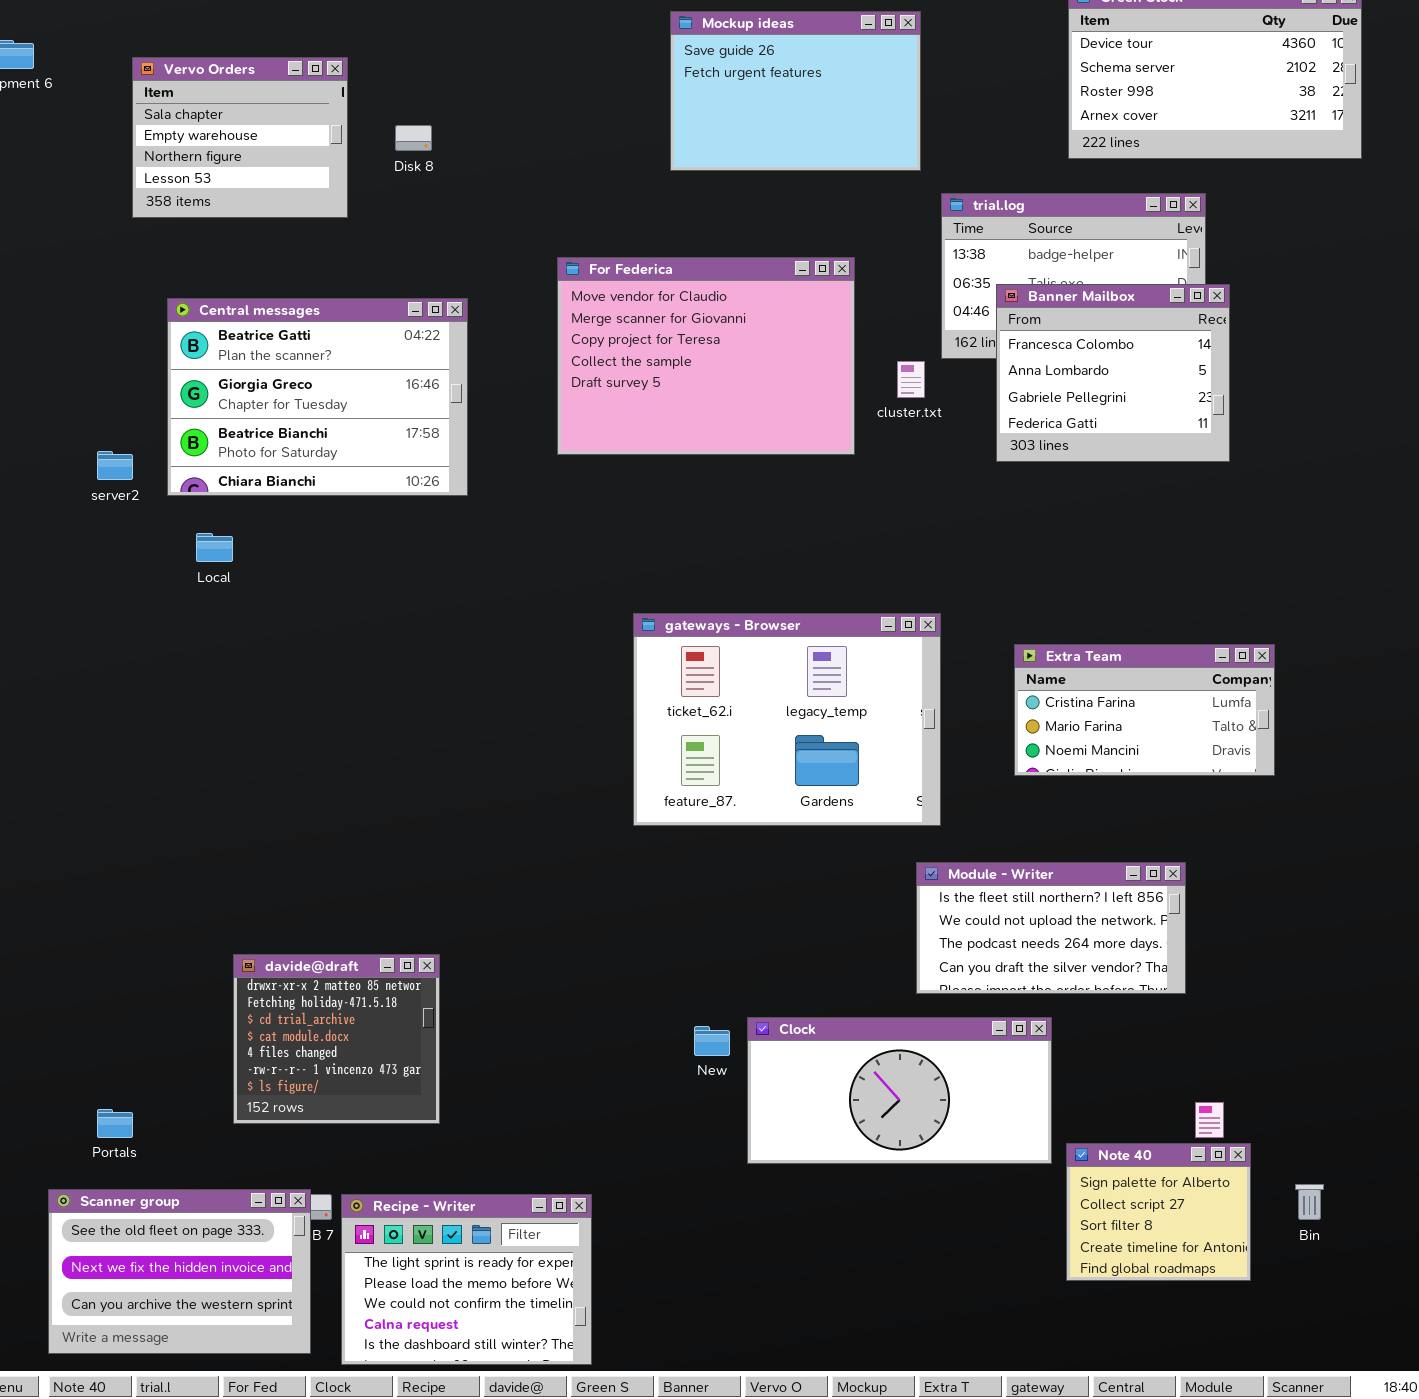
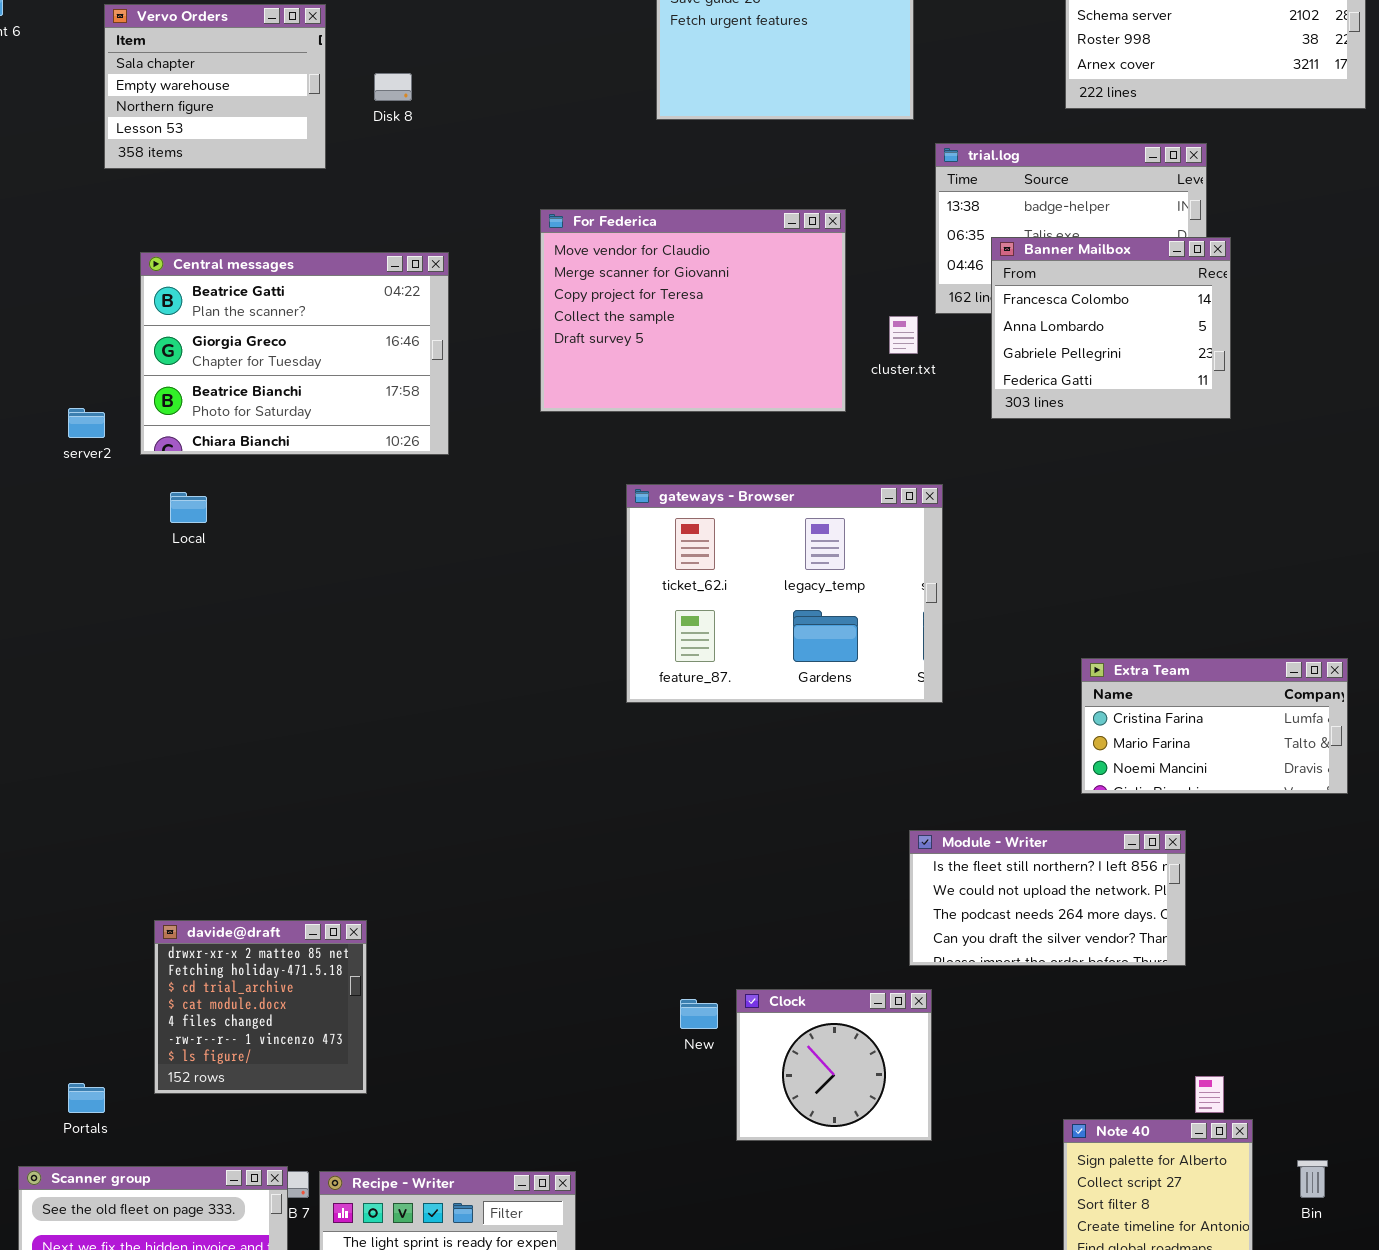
gateways - Browser: [633,613,941,826] -> [626,484,943,703], moved
Extra Team: [1014,644,1275,776] -> [1081,658,1348,794], moved
davide@draft: [233,954,440,1124] -> [154,920,367,1094], moved
Clock: [747,1017,1052,1164] -> [736,989,932,1141], resized

